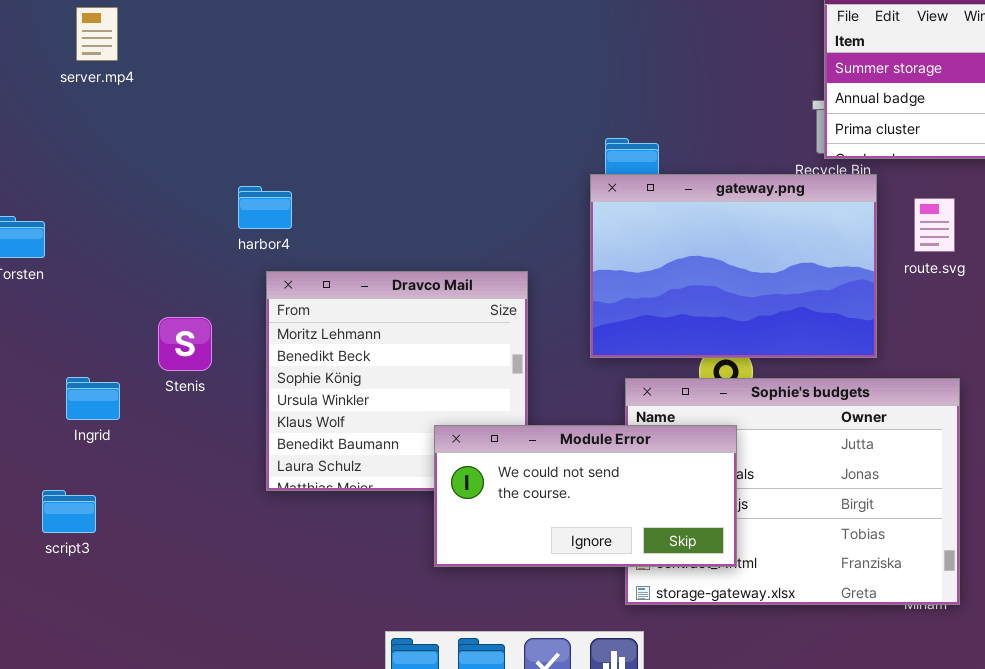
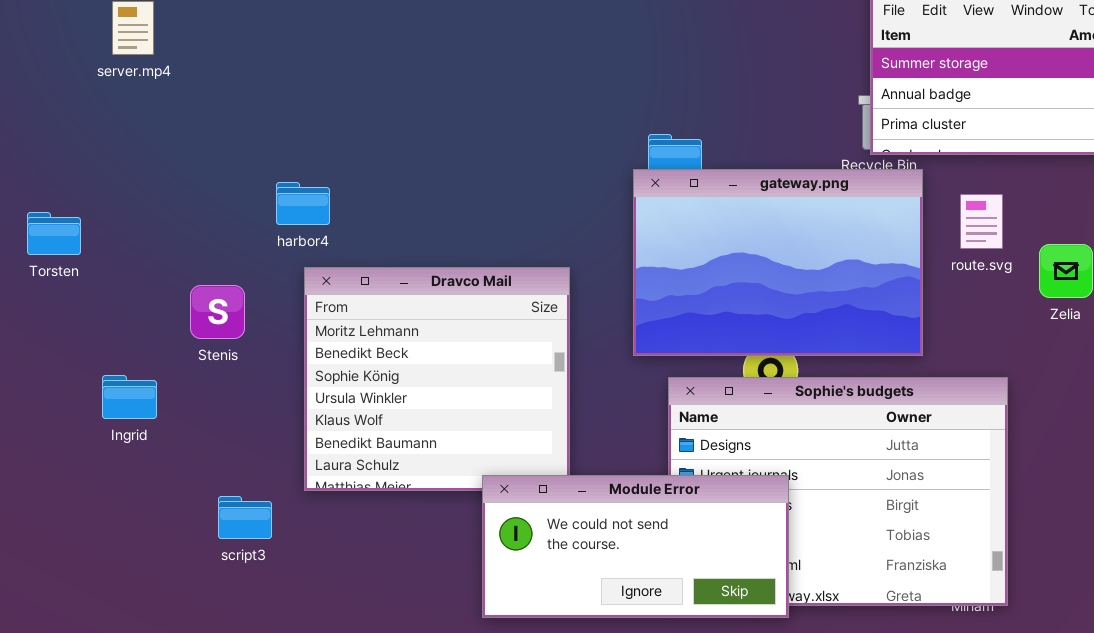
Stenis: [158,317,212,371] -> [190,285,245,339], moved
Module Error: [434,425,737,567] -> [482,475,789,618], moved
script3: [42,490,96,533] -> [218,496,272,539], moved

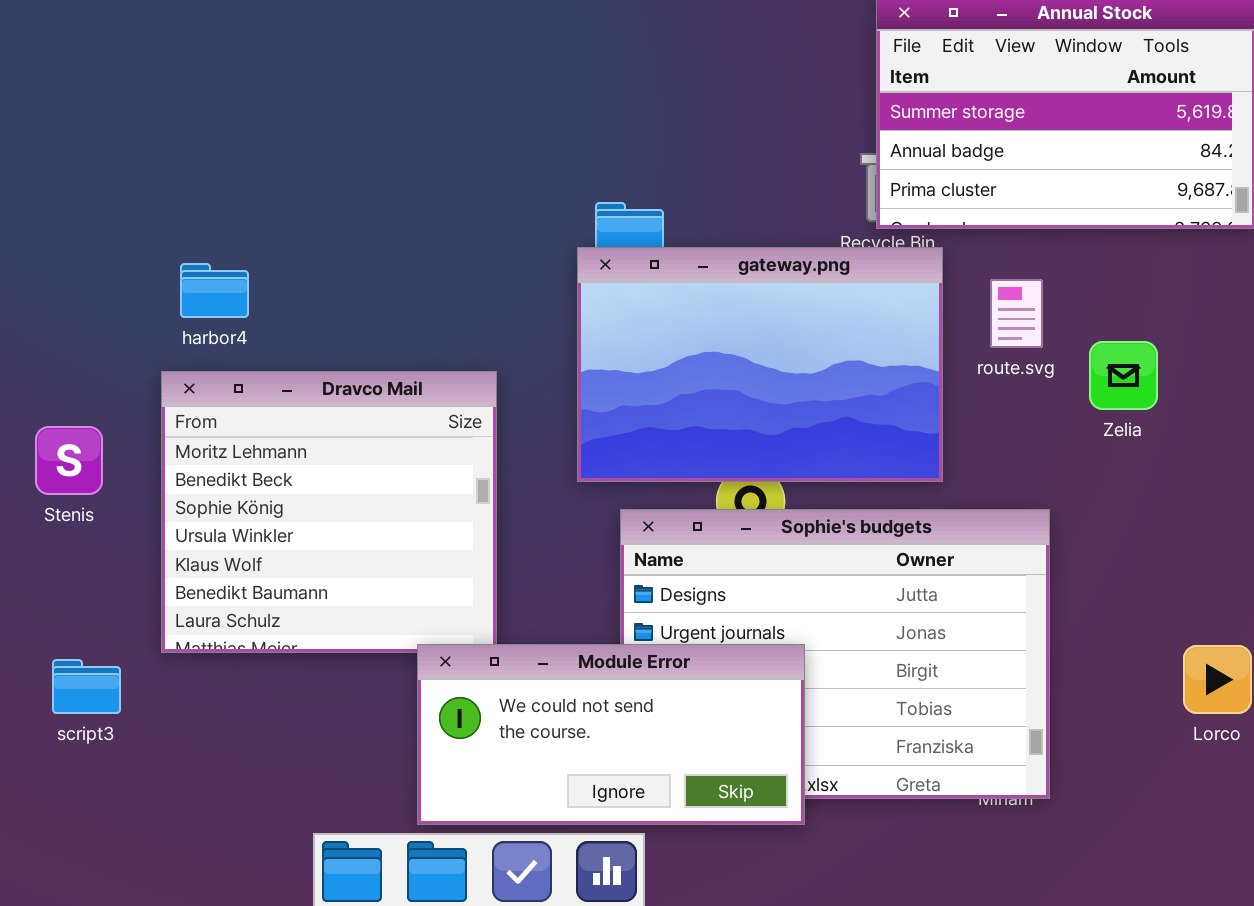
harbor4: [276,182,330,225] -> [180,263,249,318], moved
Stenis: [190,285,245,339] -> [35,426,103,495], moved
Module Error: [482,475,789,618] -> [417,644,805,825], moved

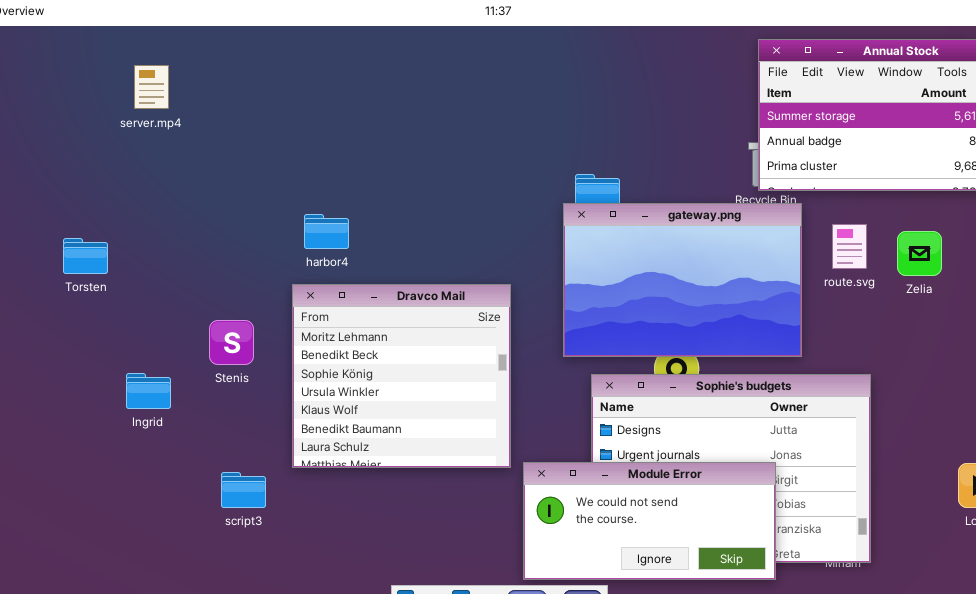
Zelia: [1089,341,1158,410] -> [897,231,942,276], moved
Module Error: [417,644,805,825] -> [523,462,776,580], moved

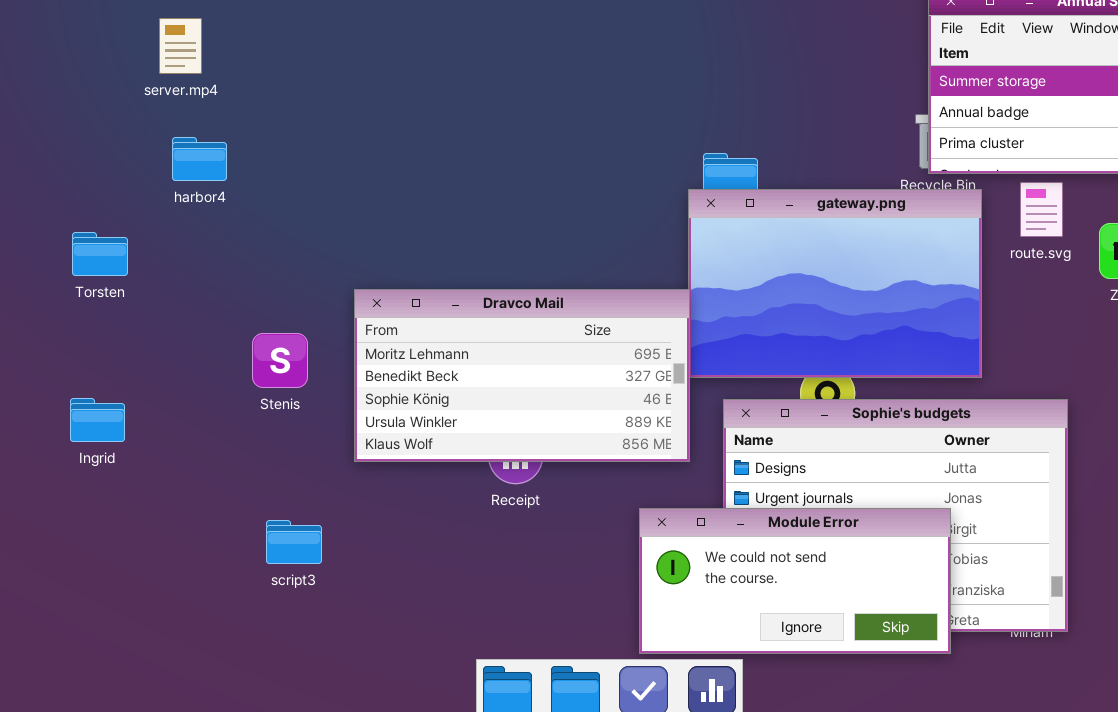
harbor4: [304,214,349,249] -> [172,137,227,181], moved
route.svg: [832,224,867,269] -> [1020,182,1063,237], moved
Dravco Mail: [292,284,511,468] -> [354,289,690,462], resized
Ingrid: [126,373,171,409] -> [70,398,125,442], moved

